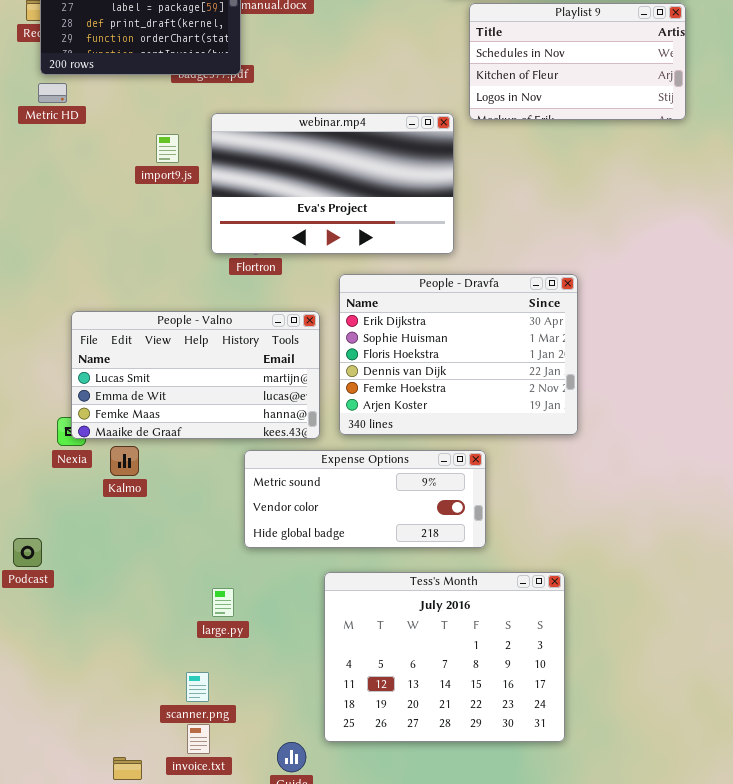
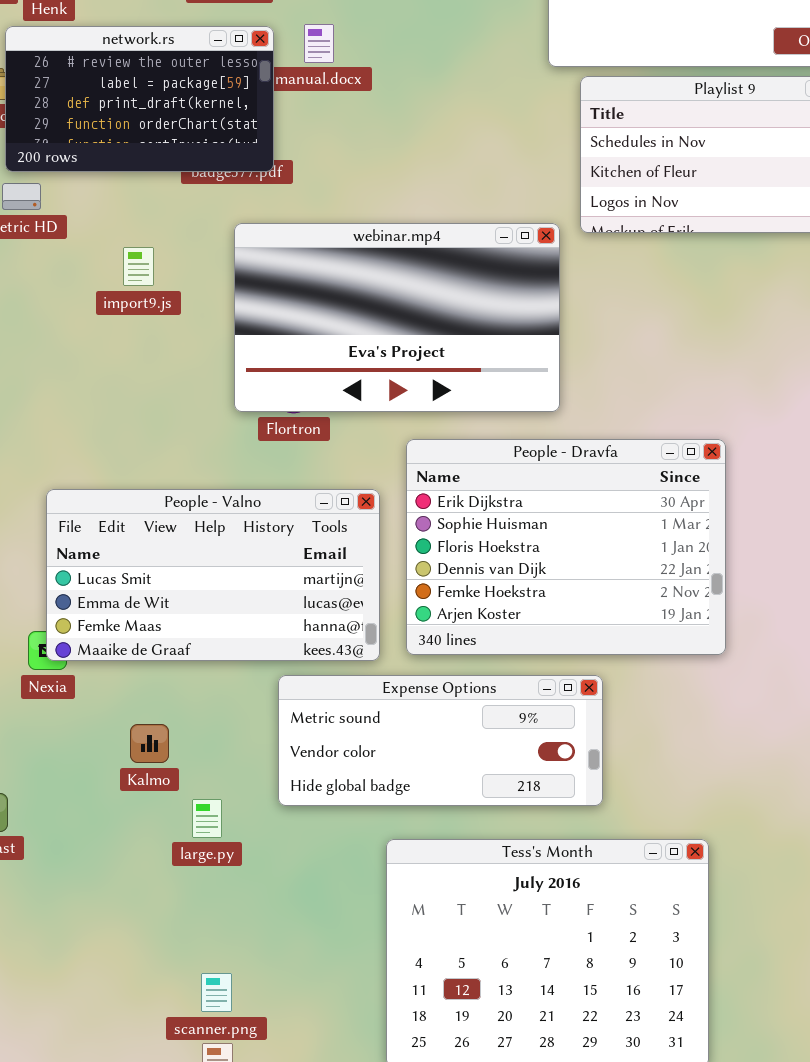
import9.js: [156,134,179,163] -> [123,247,154,286], moved
Kalmo: [110,446,139,476] -> [130,724,169,763], moved
large.py: [212,588,234,617] -> [192,799,222,838], moved

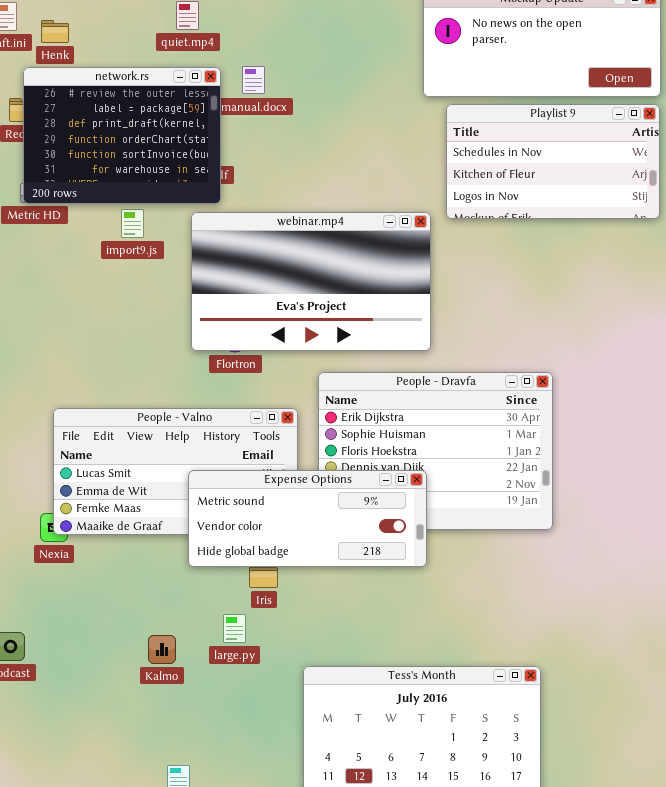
network.rs: [5,26,274,172] -> [23,67,221,204], resized
import9.js: [123,247,154,286] -> [121,209,144,238], moved
Expense Options: [278,675,603,806] -> [188,470,427,567], moved
Kalmo: [130,724,169,763] -> [148,635,176,664], moved
large.py: [192,799,222,838] -> [223,614,246,643], moved

